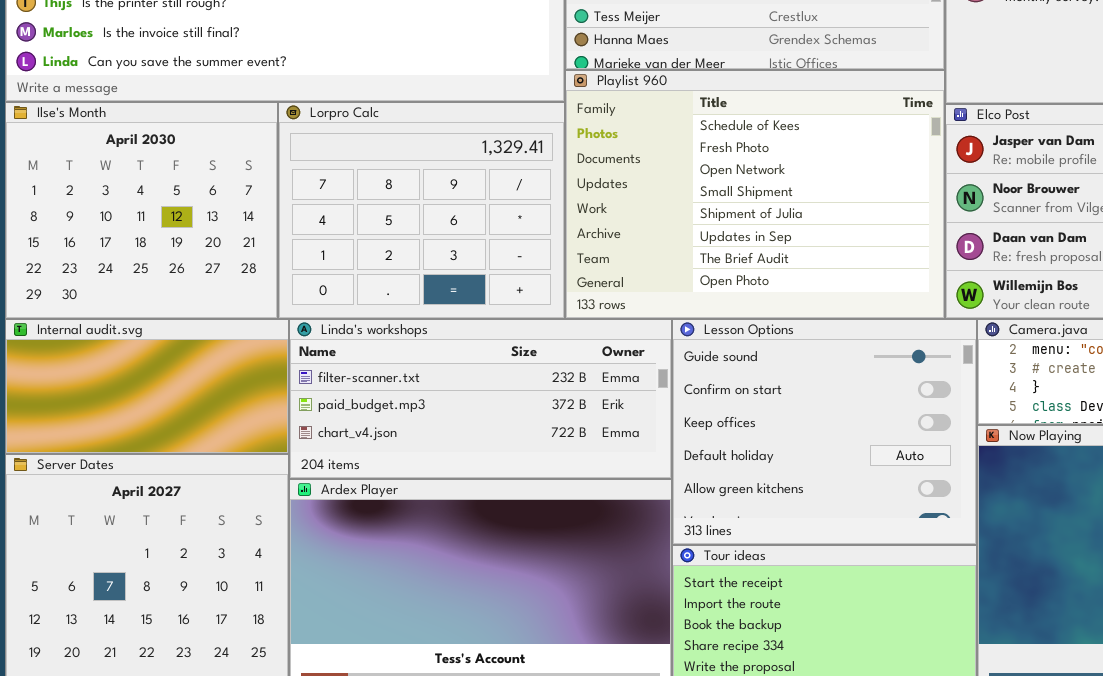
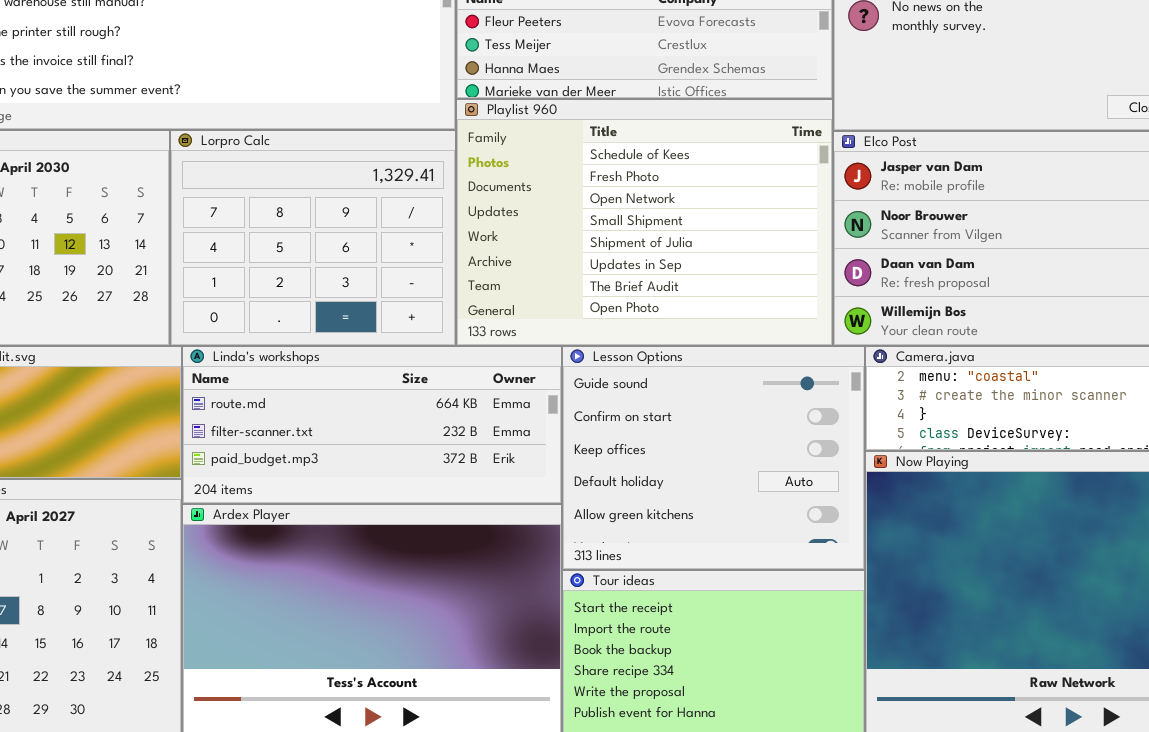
Linda's workshops: [289,319,672,479] -> [182,346,562,504], scrolled up 1 row

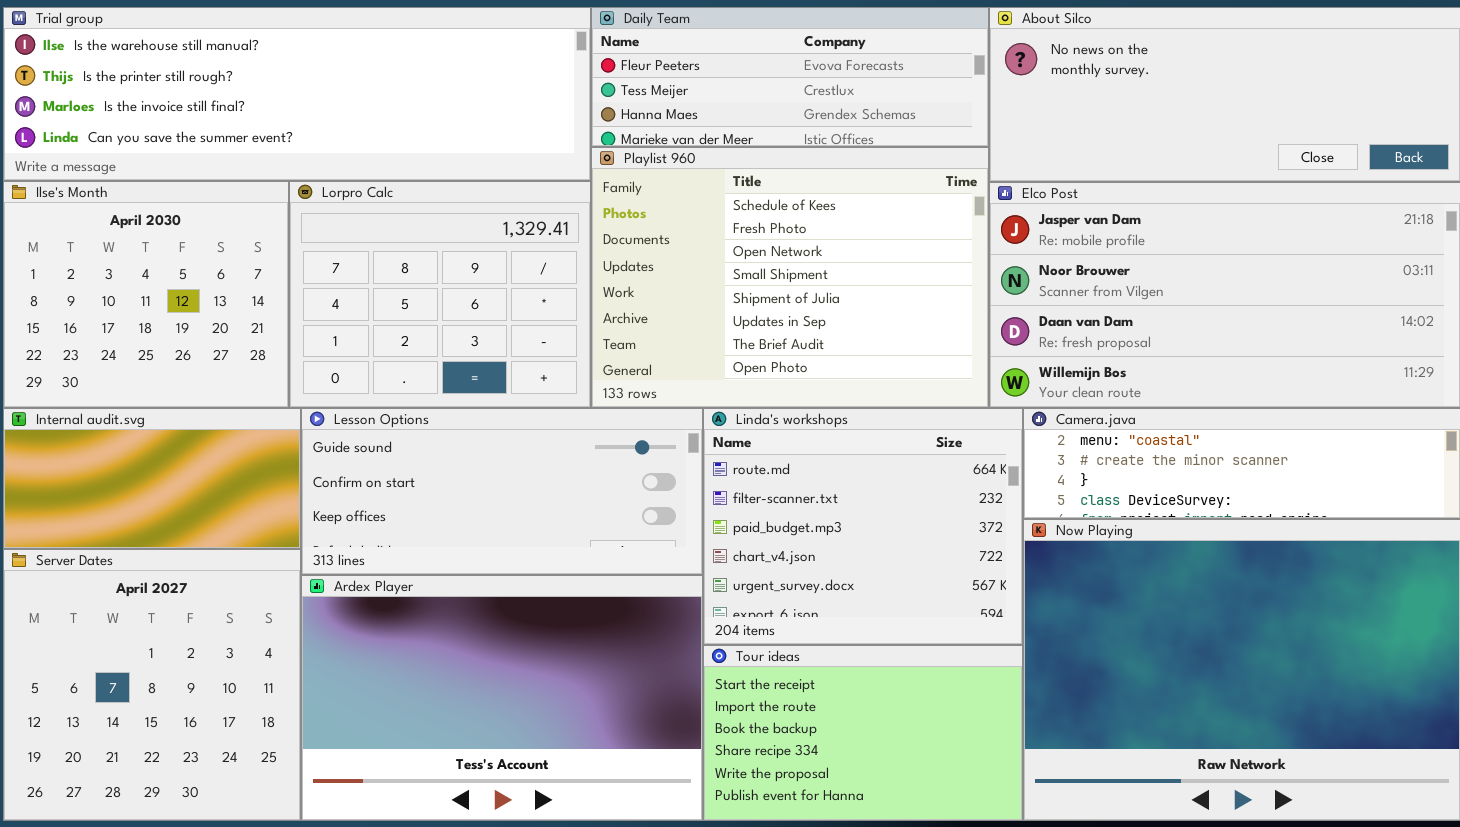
Linda's workshops: [182,346,562,504] -> [703,408,1023,645], moved, resized
Lesson Options: [562,346,865,570] -> [301,408,703,575], moved, resized

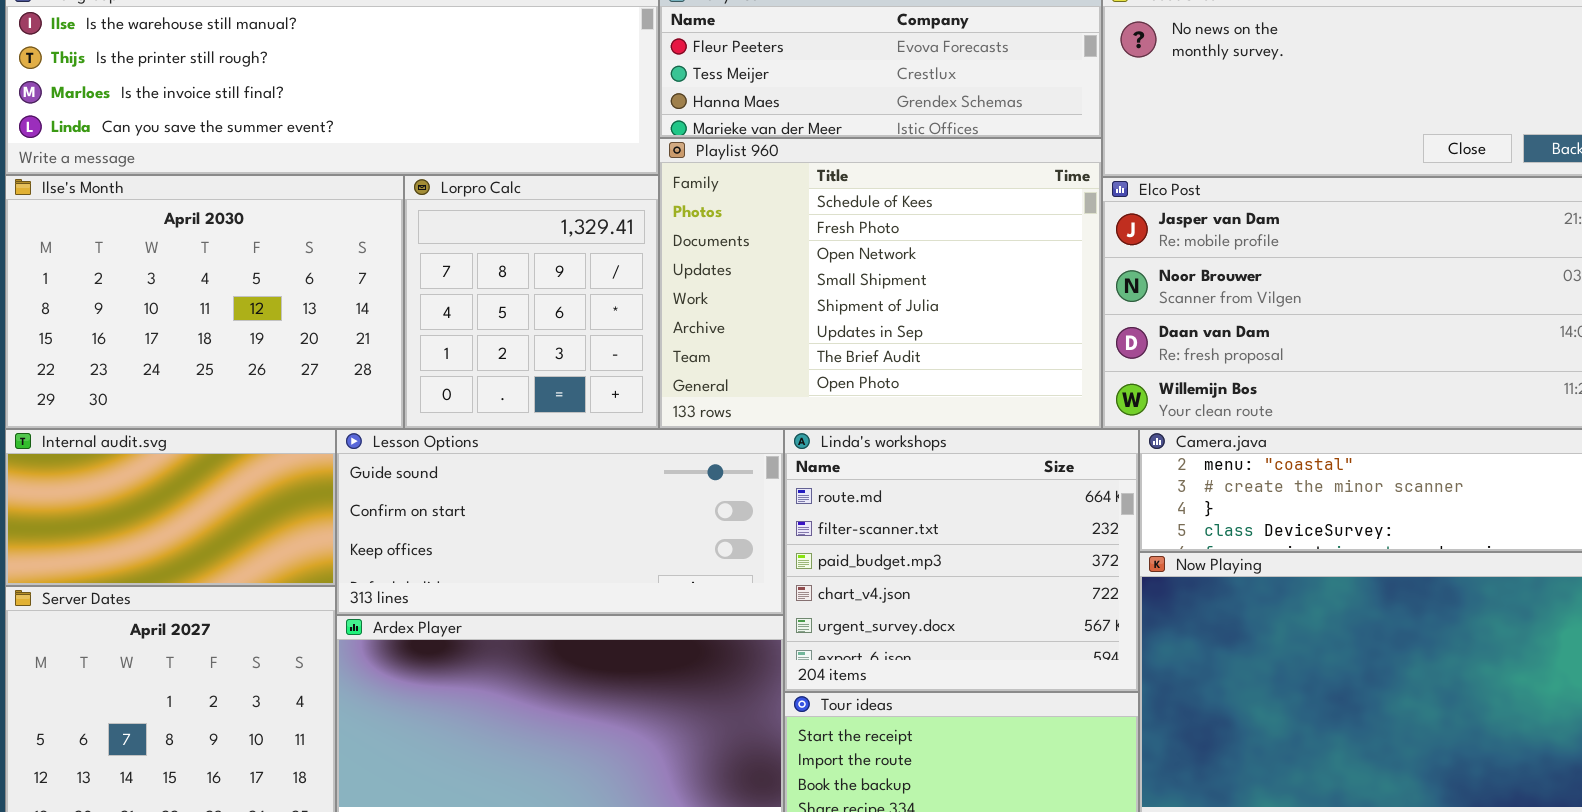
Ilse's Month: [3,181,289,408] -> [5,175,404,429], resized
Lorpro Calc: [289,181,591,408] -> [404,175,659,429], resized

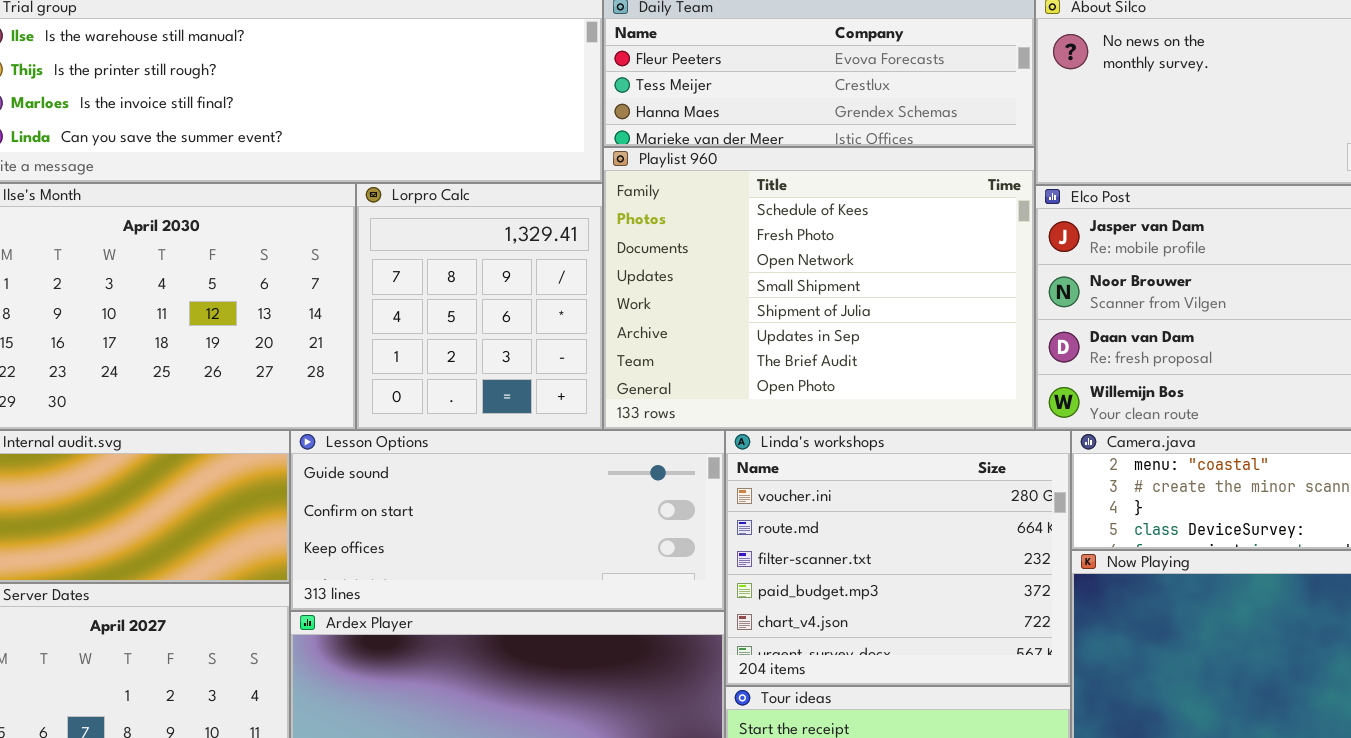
Linda's workshops: [784,429,1139,692] -> [725,430,1071,686], scrolled up 1 row

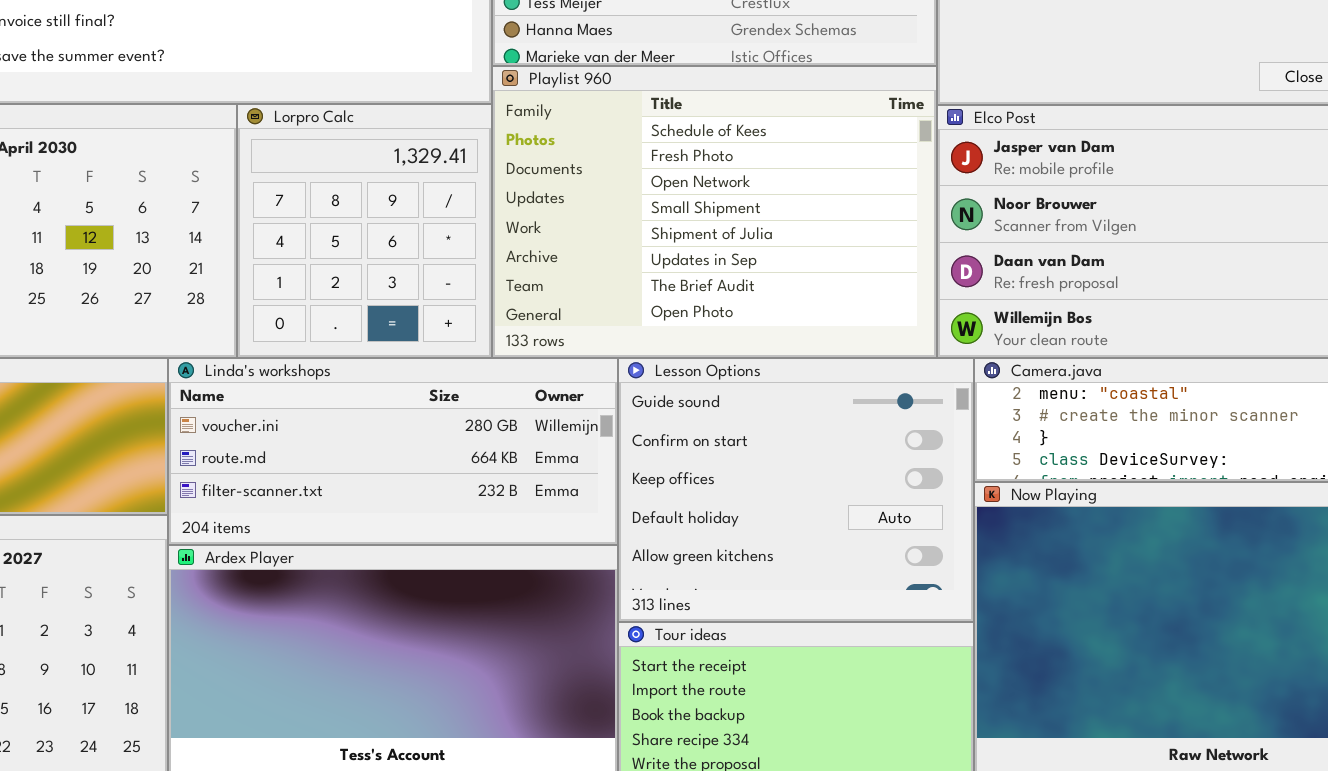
Lesson Options: [290,430,725,611] -> [618,358,974,622], moved, resized
Linda's workshops: [725,430,1071,686] -> [168,358,618,545], moved, resized

